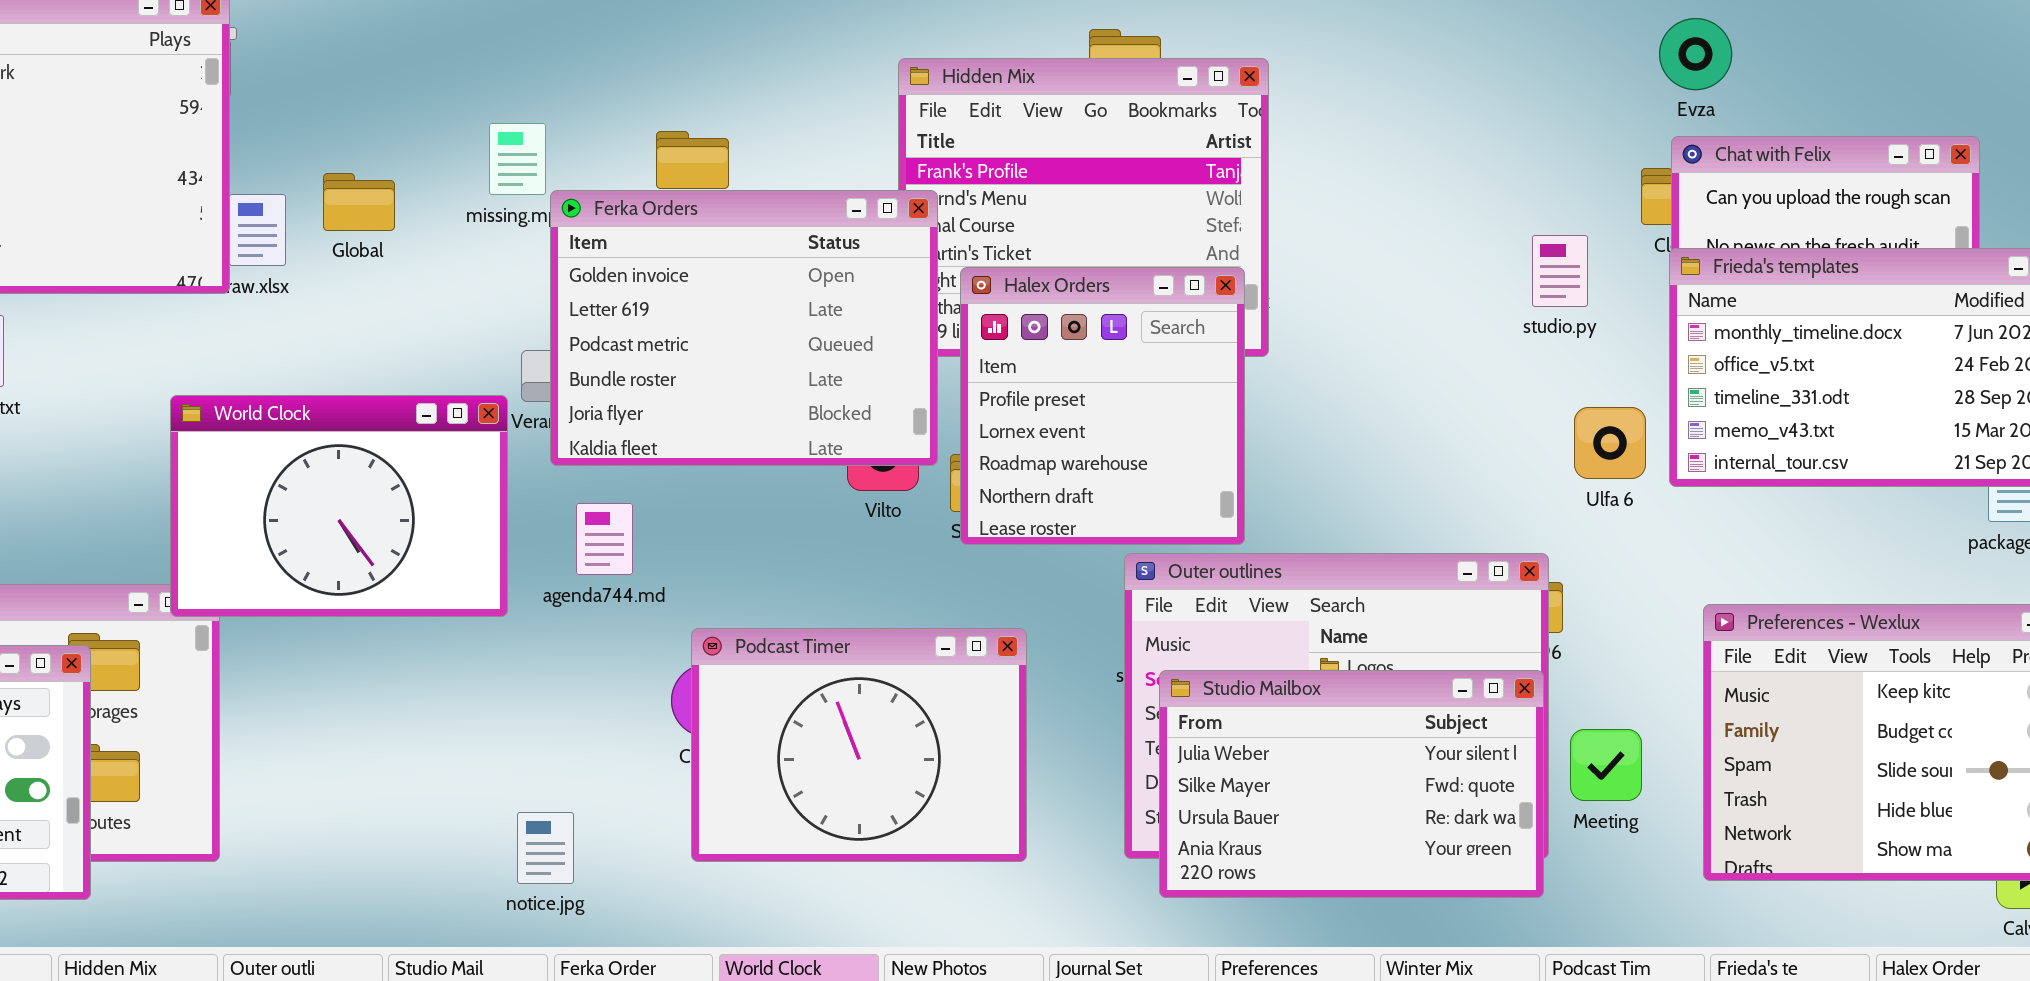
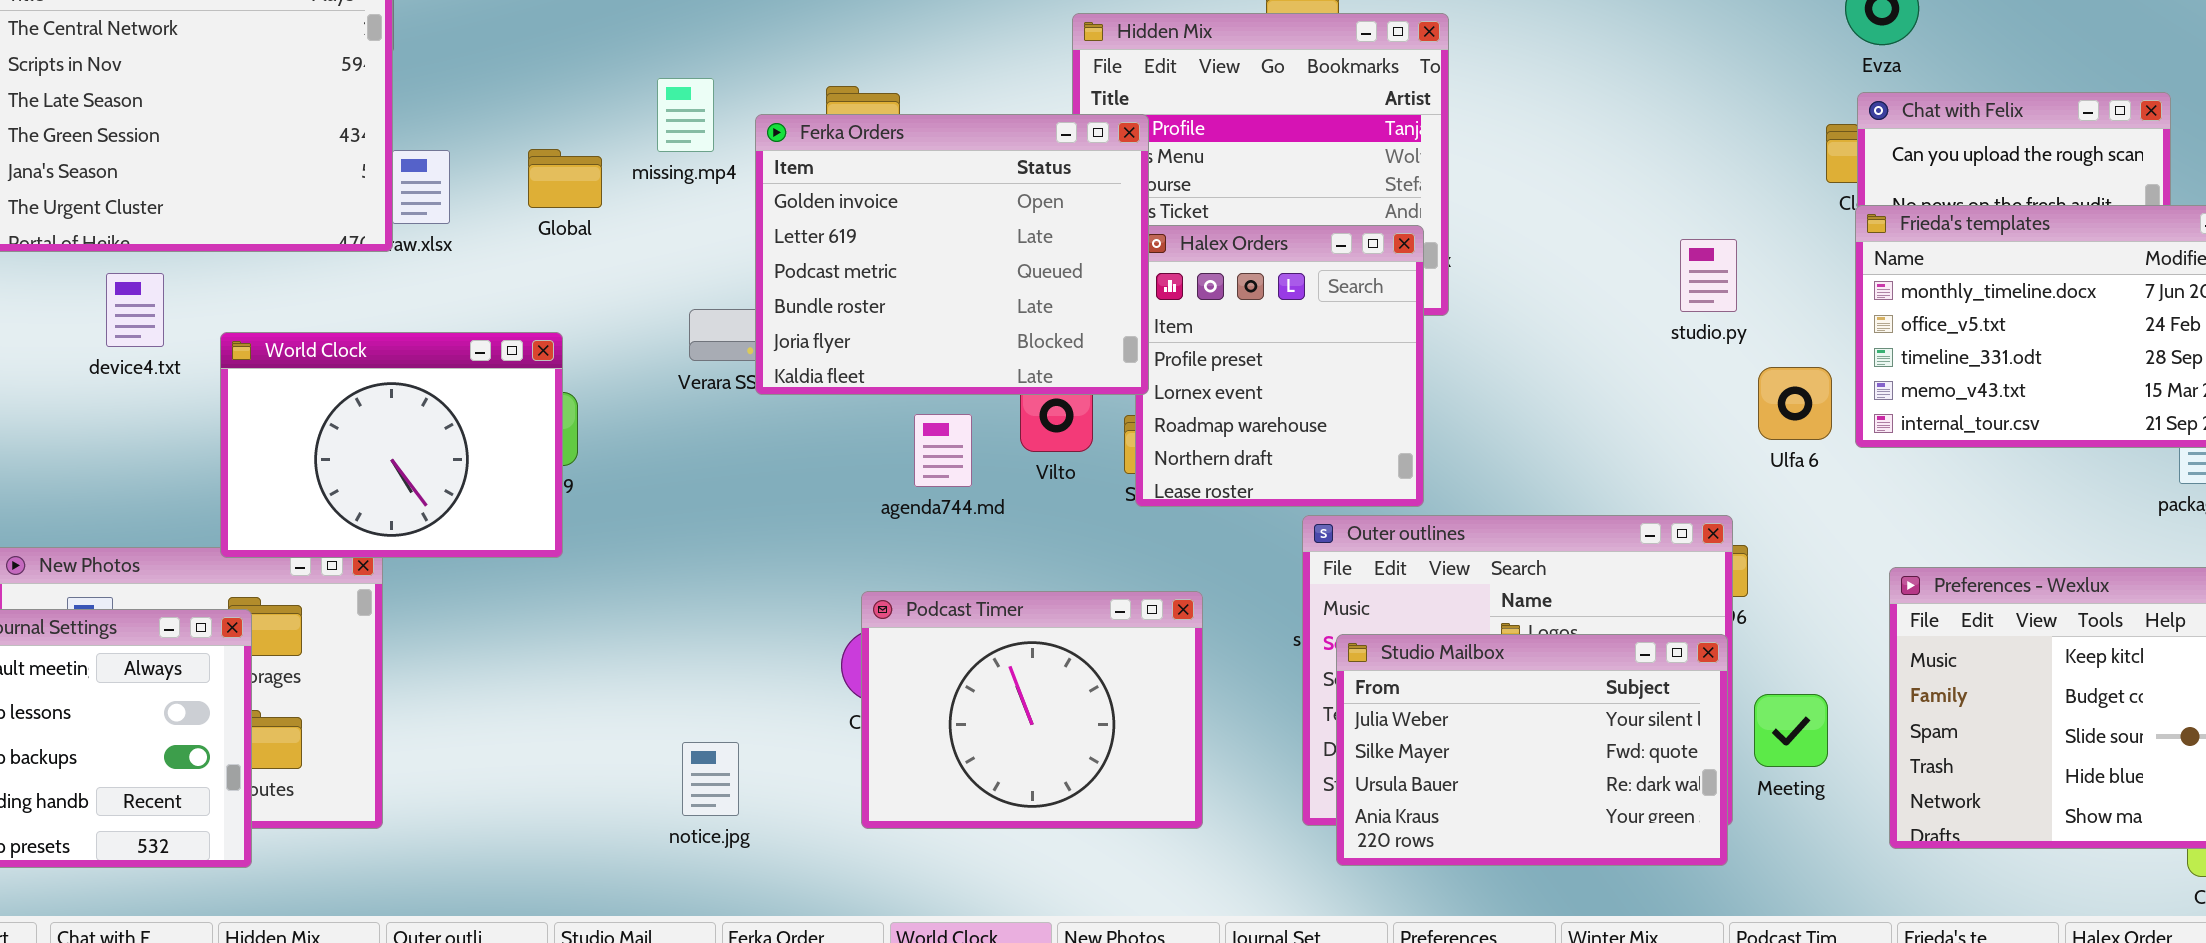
Global: [323,173,395,231] -> [528,149,602,208], moved
Ferka Orders: [550,190,938,466] -> [755,114,1149,395], moved
studio.py: [1532,235,1588,307] -> [1680,239,1737,312], moved
World Clock: [170,395,508,617] -> [220,332,563,558], moved
agenda744.md: [576,503,633,575] -> [914,414,972,487], moved
notice.jpg: [517,812,574,884] -> [682,742,739,816], moved

